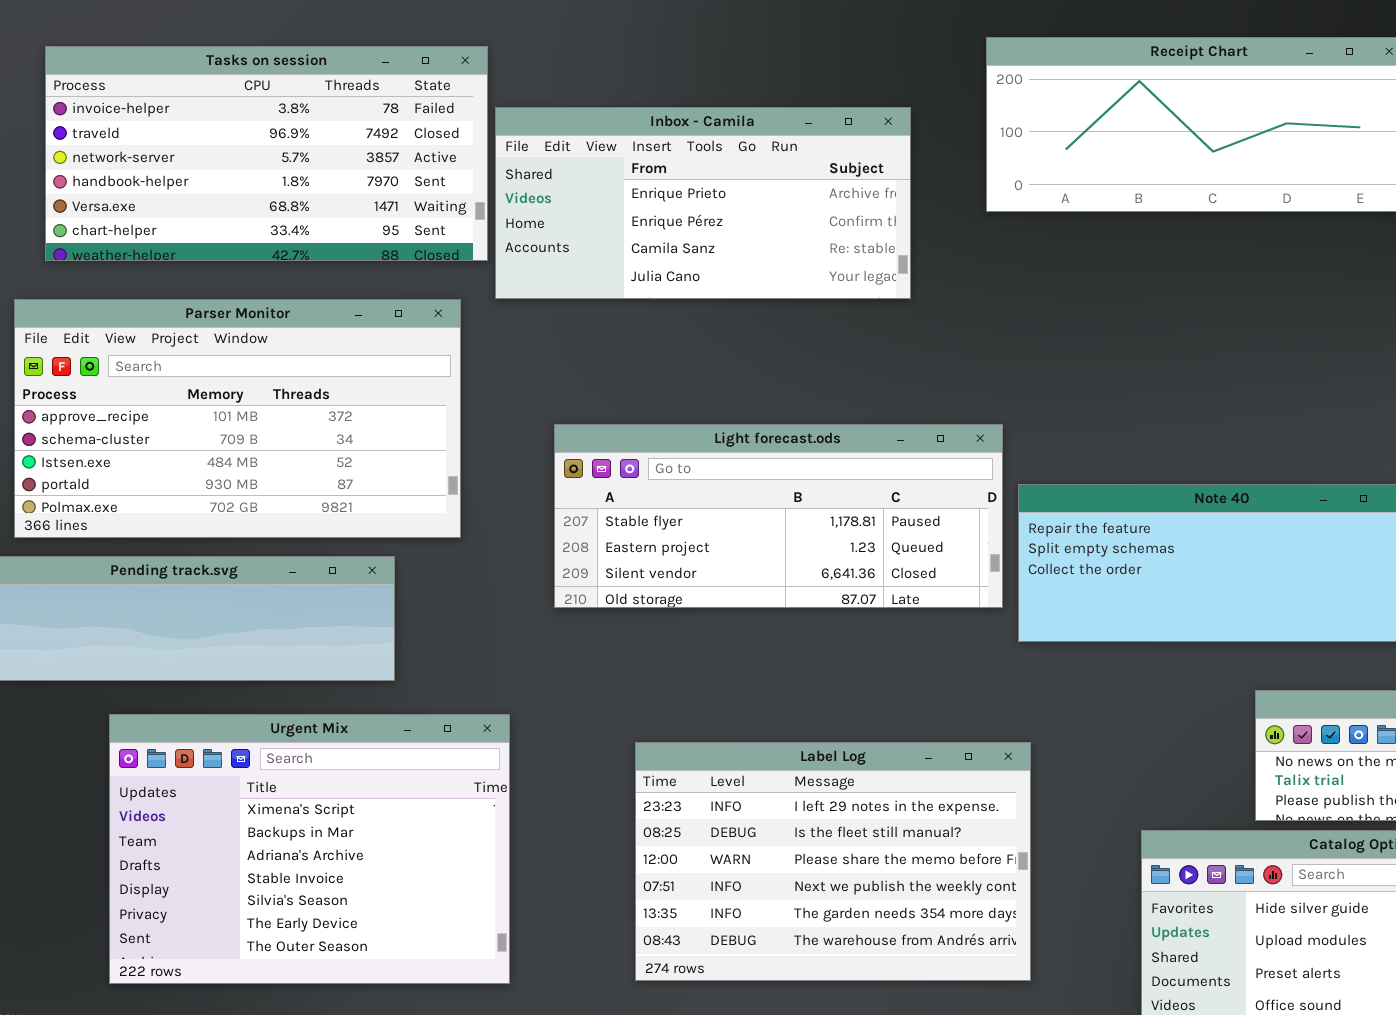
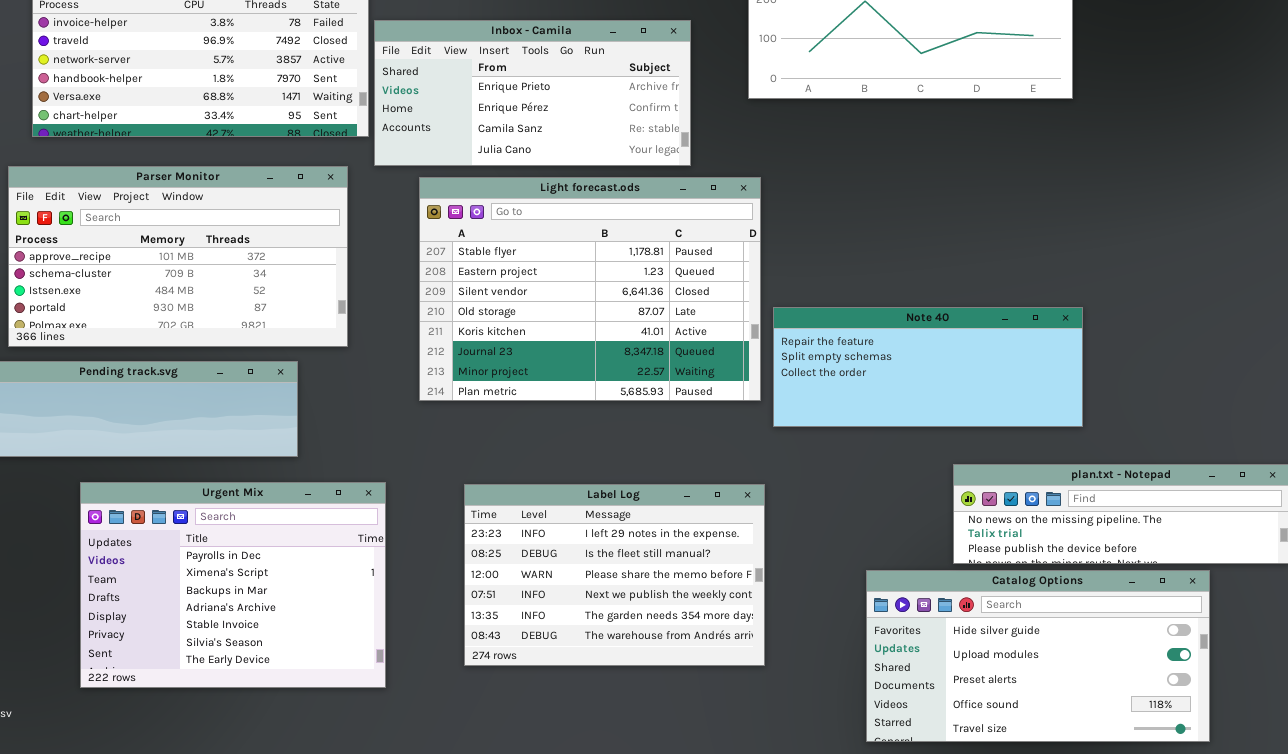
Light forecast.ods: [554,424,1003,608] -> [419,177,761,401], resized
Urgent Mix: [109,714,510,984] -> [80,482,386,688], scrolled up 1 row
Label Log: [635,742,1031,981] -> [464,484,765,666], moved

